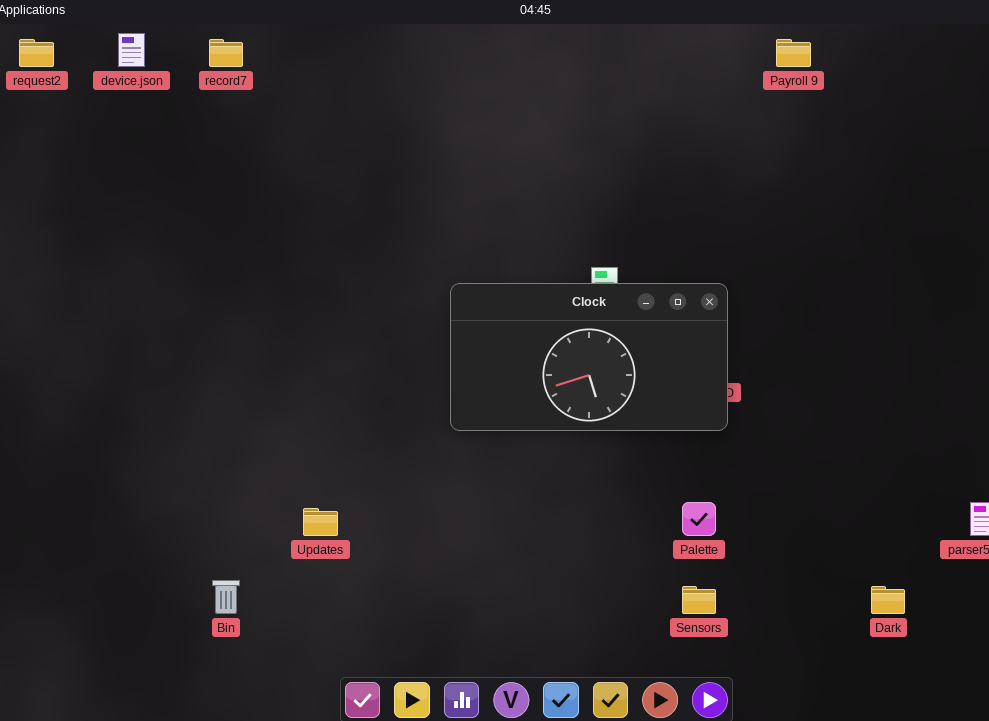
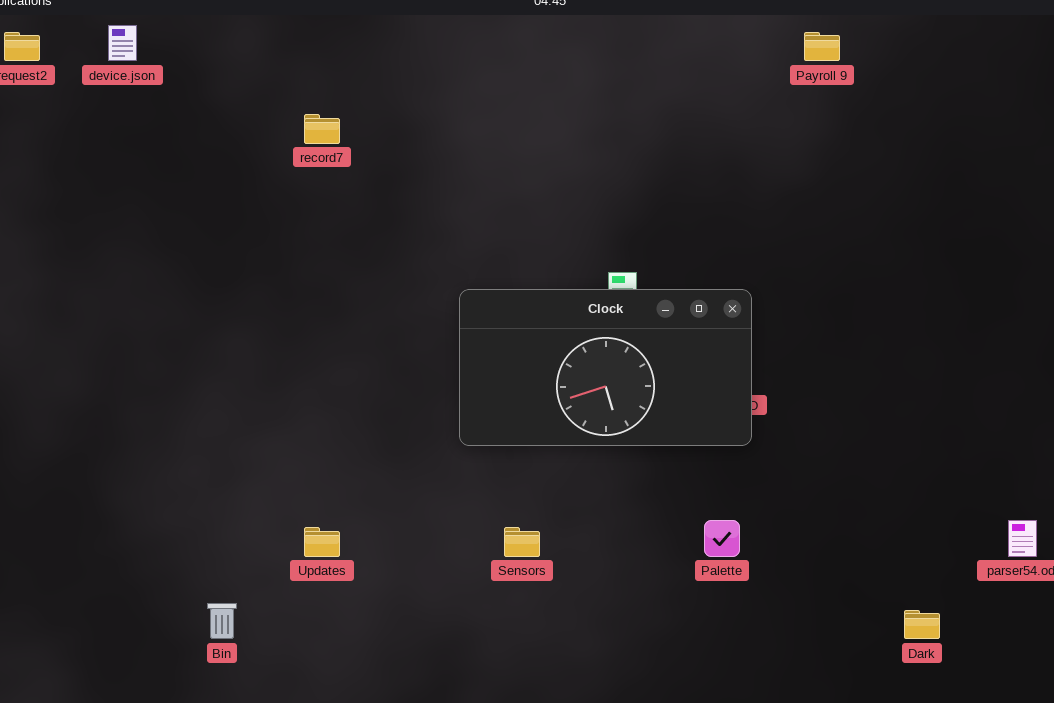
record7: [209,39,243,67] -> [304,114,340,144], moved
Sensors: [682,586,716,614] -> [504,527,540,557], moved

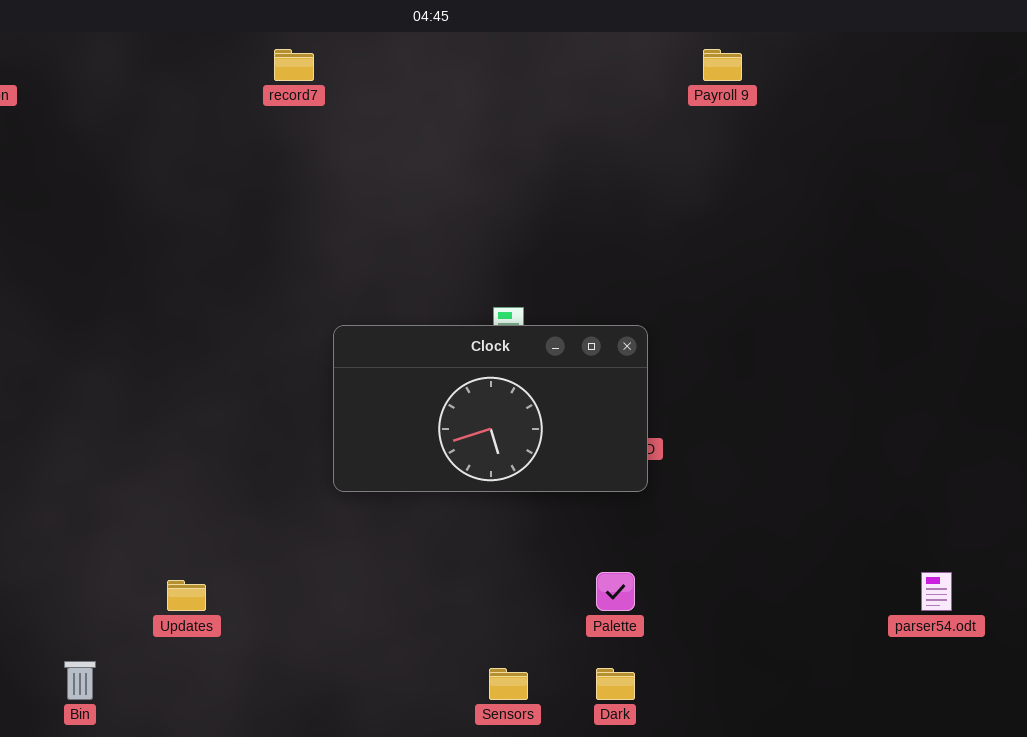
record7: [304,114,340,144] -> [274,49,314,81], moved
Sensors: [504,527,540,557] -> [489,668,528,700], moved
Dark: [904,610,940,639] -> [596,668,635,700], moved

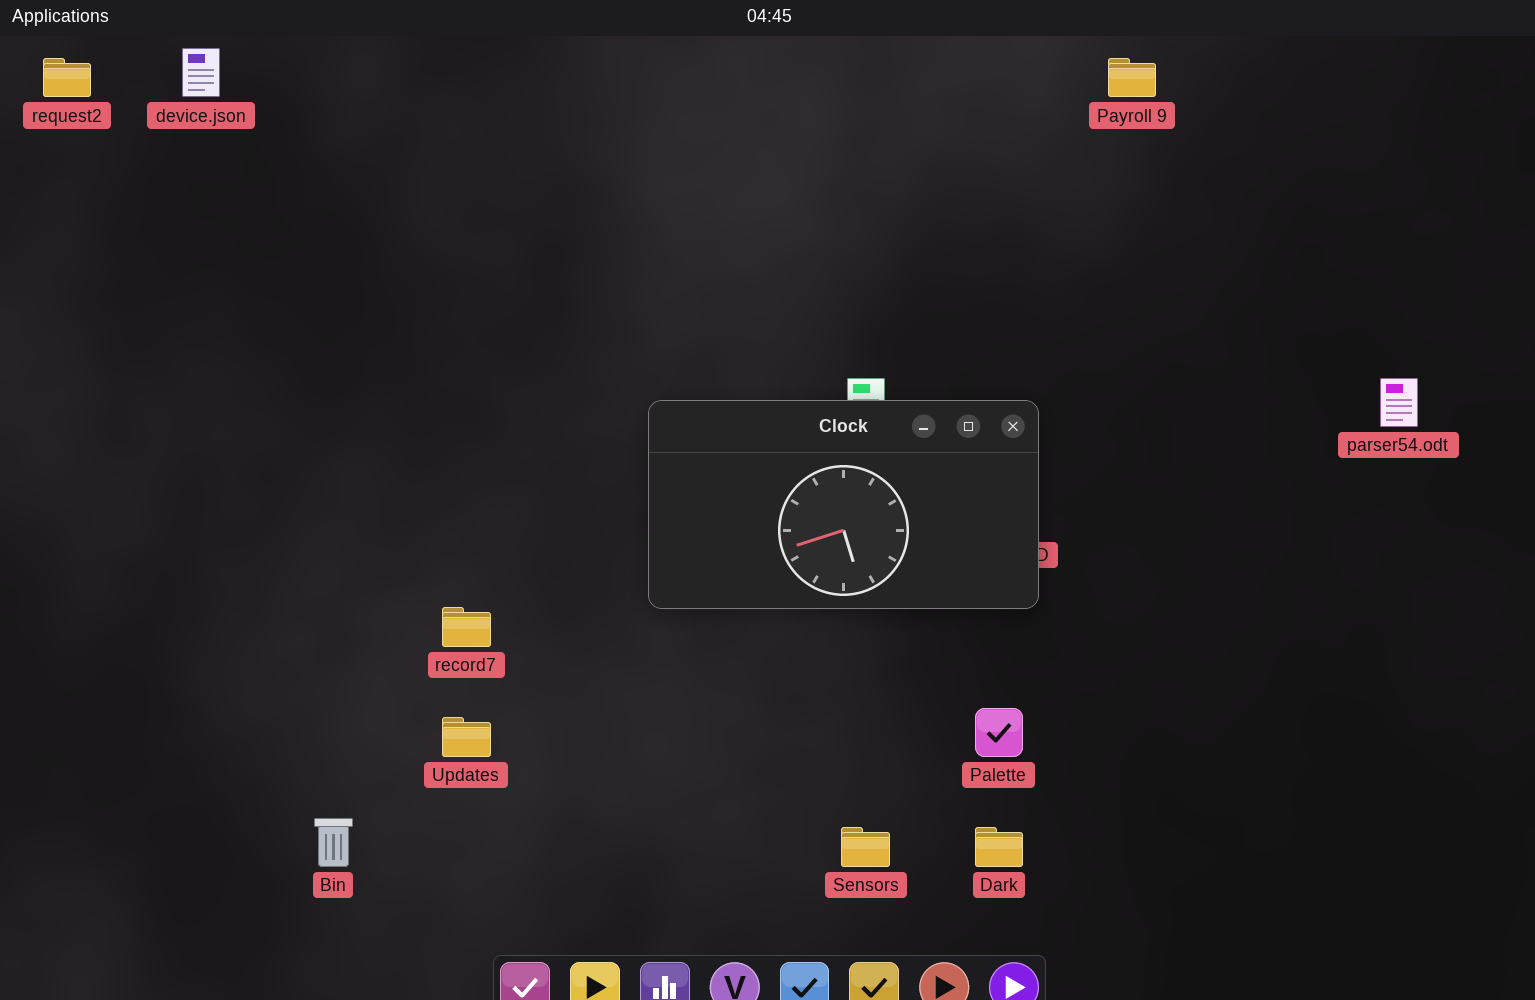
record7: [274,49,314,81] -> [442,607,491,647], moved
parser54.odt: [921,572,952,611] -> [1380,378,1418,427], moved

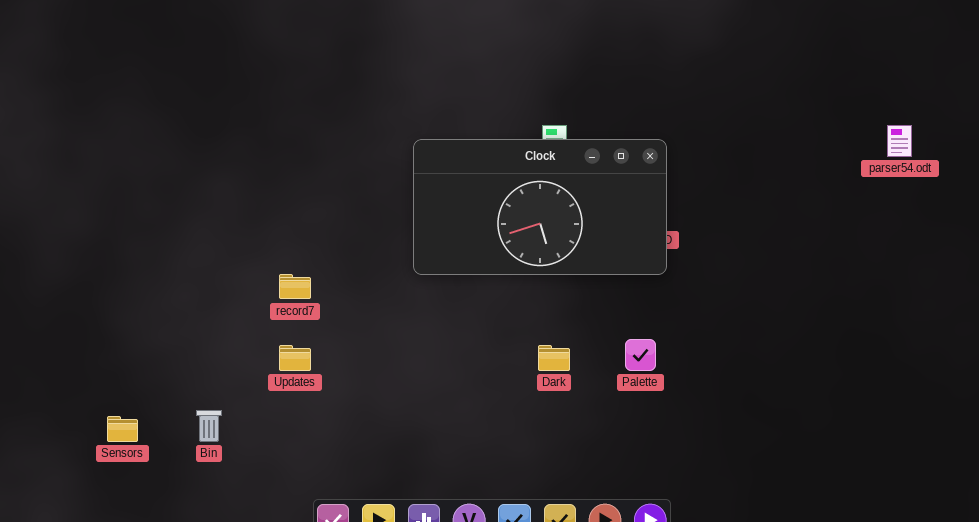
Sensors: [841,827,890,867] -> [107,416,138,442], moved
Dark: [975,827,1023,867] -> [538,345,570,371], moved

